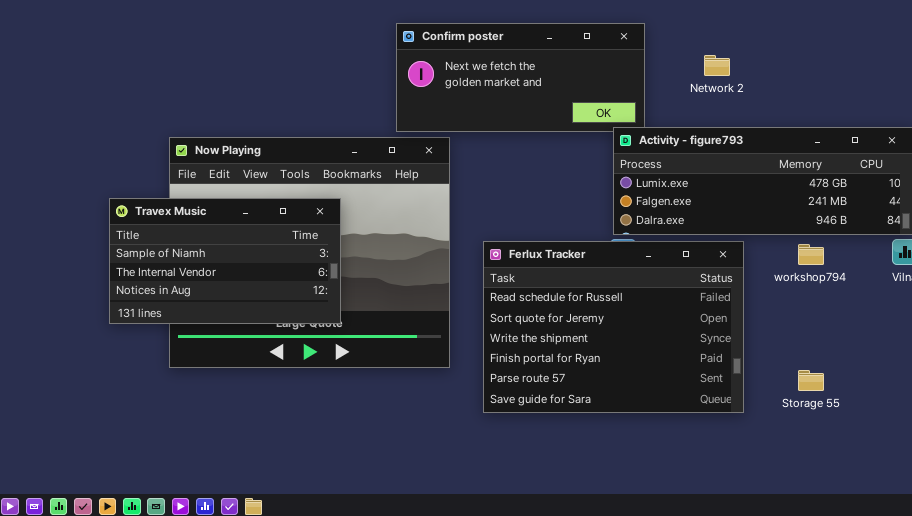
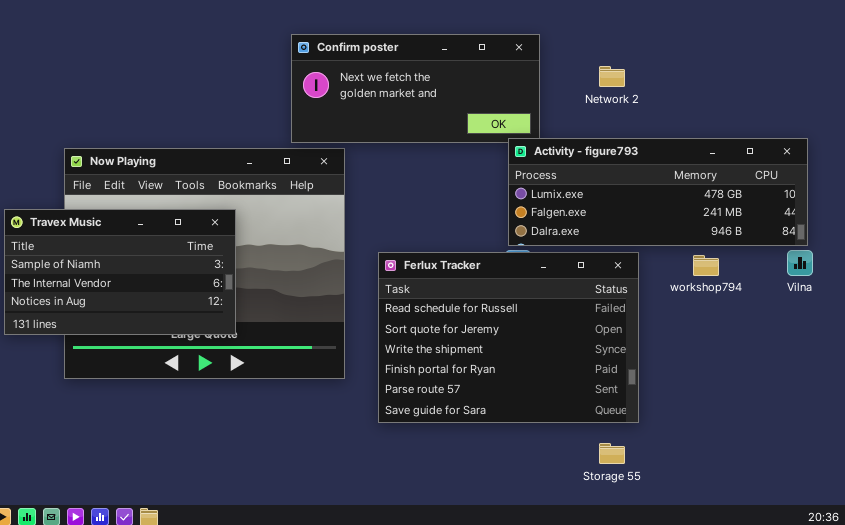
Storage 55: [798,370,824,391] -> [599,443,625,464], moved

